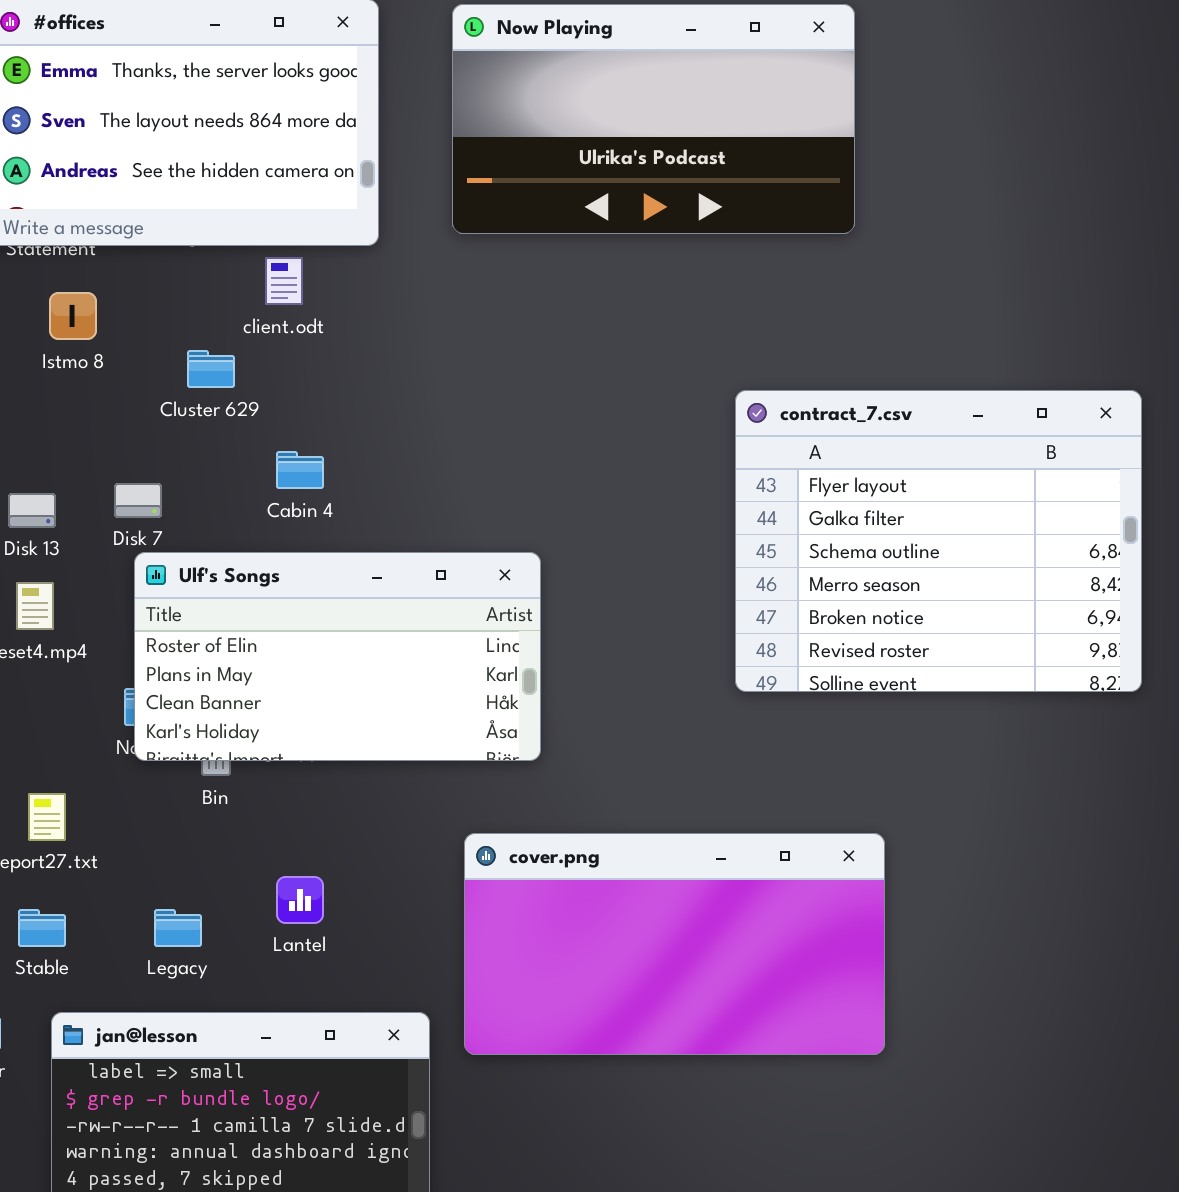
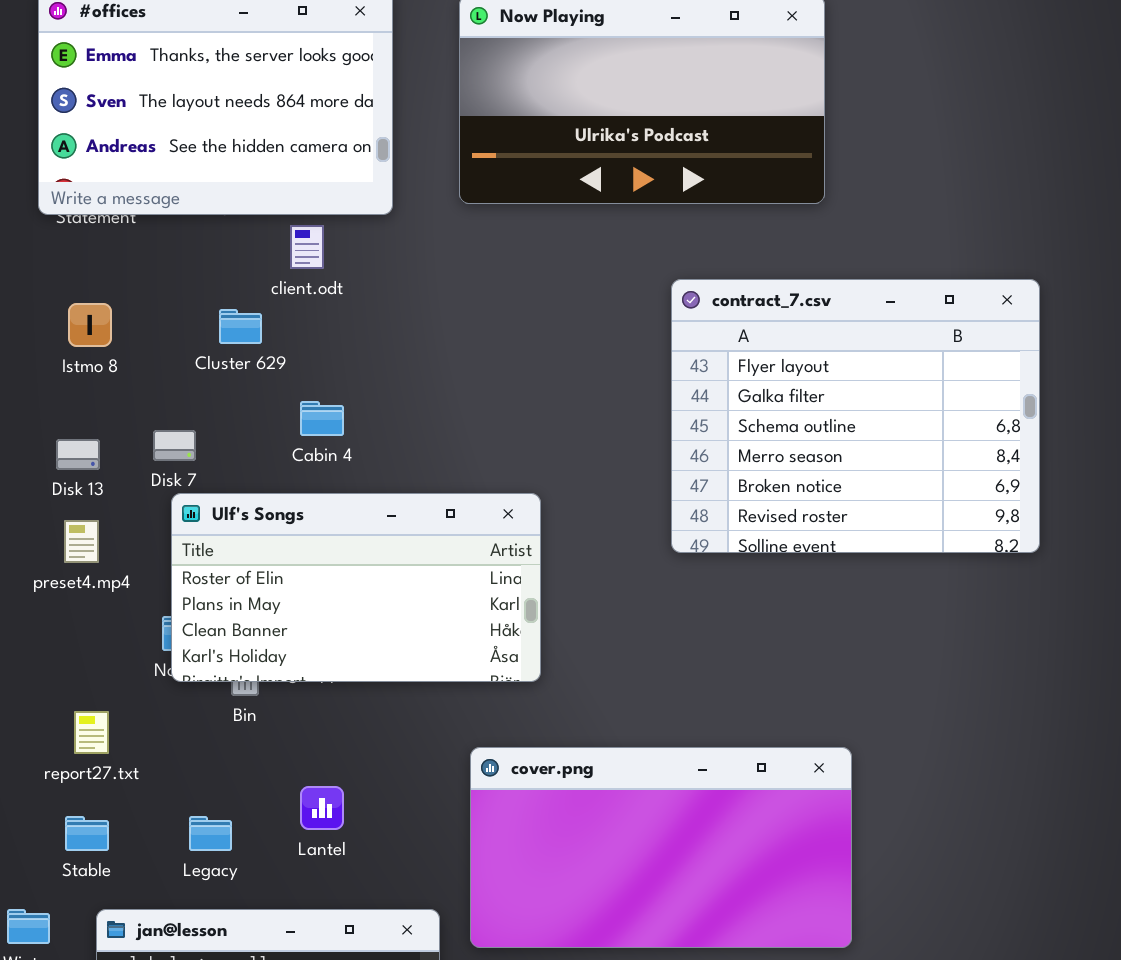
Istmo 8: [49,292,97,340] -> [68,303,112,347], moved
contract_7.csv: [735,390,1142,692] -> [671,279,1040,553], moved

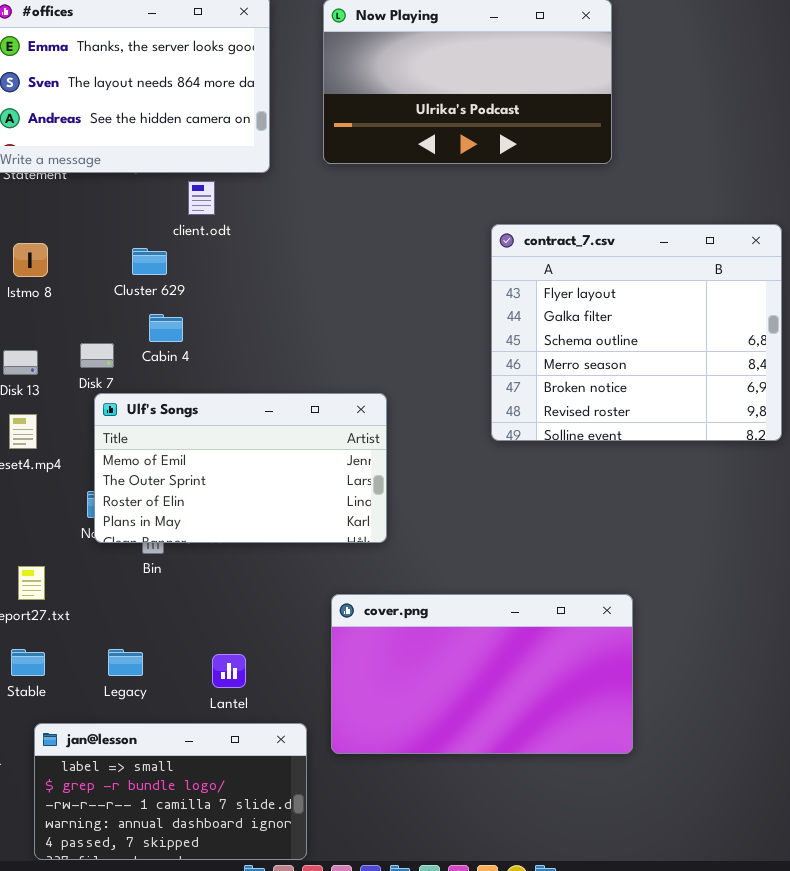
Cabin 4: [300,401,344,436] -> [149,314,183,342], moved
Ulf's Songs: [171,493,541,682] -> [94,393,387,543], scrolled up 2 rows
Lantel: [300,786,344,830] -> [212,654,246,688], moved

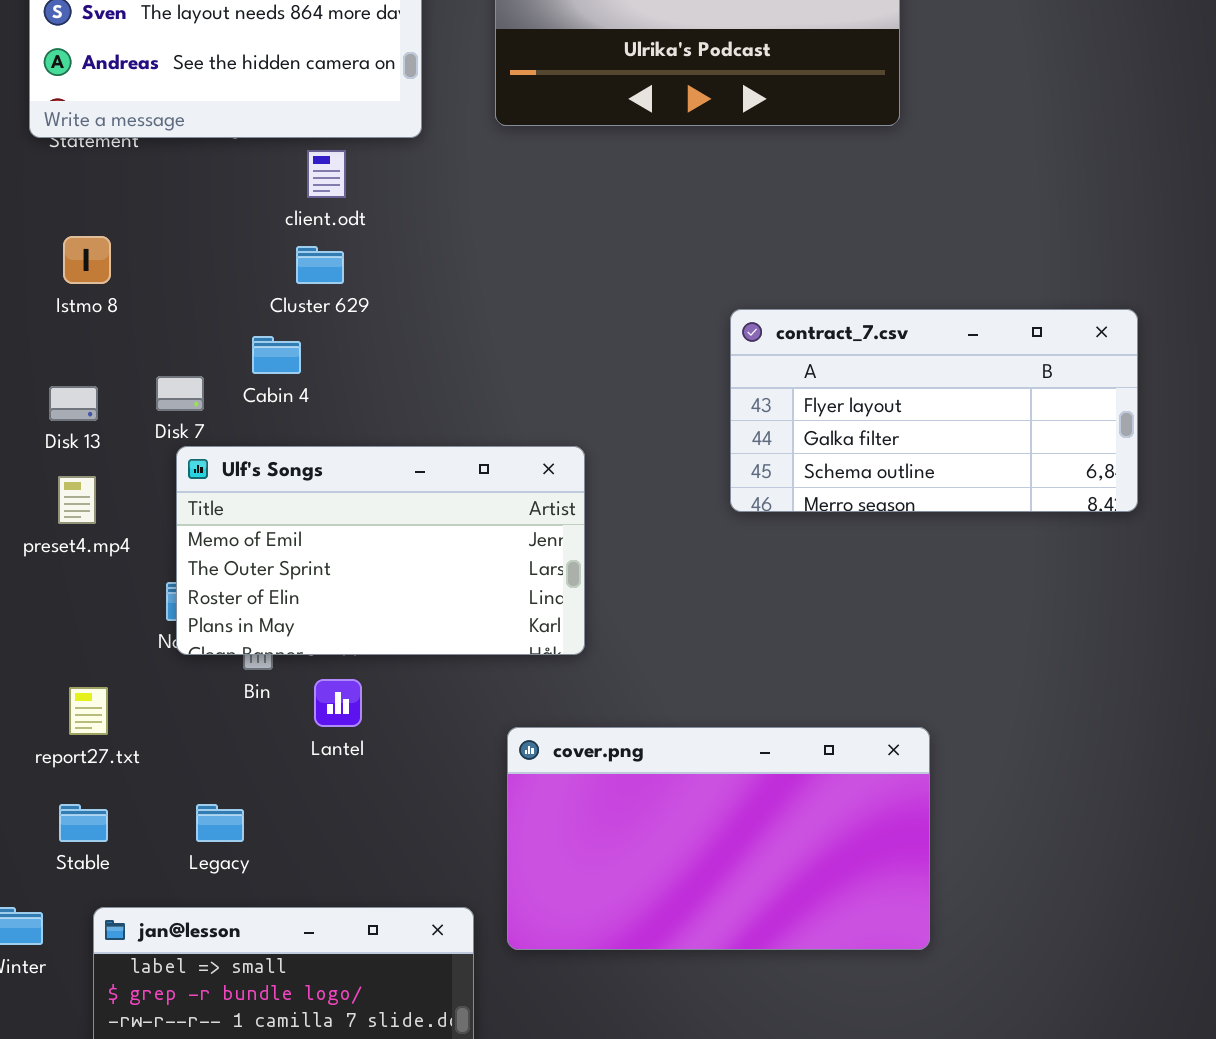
contract_7.csv: [491,224,782,441] -> [730,309,1138,512], resized
Cluster 629: [132,248,167,275] -> [296,246,344,284], moved
Lantel: [212,654,246,688] -> [314,679,362,727], moved

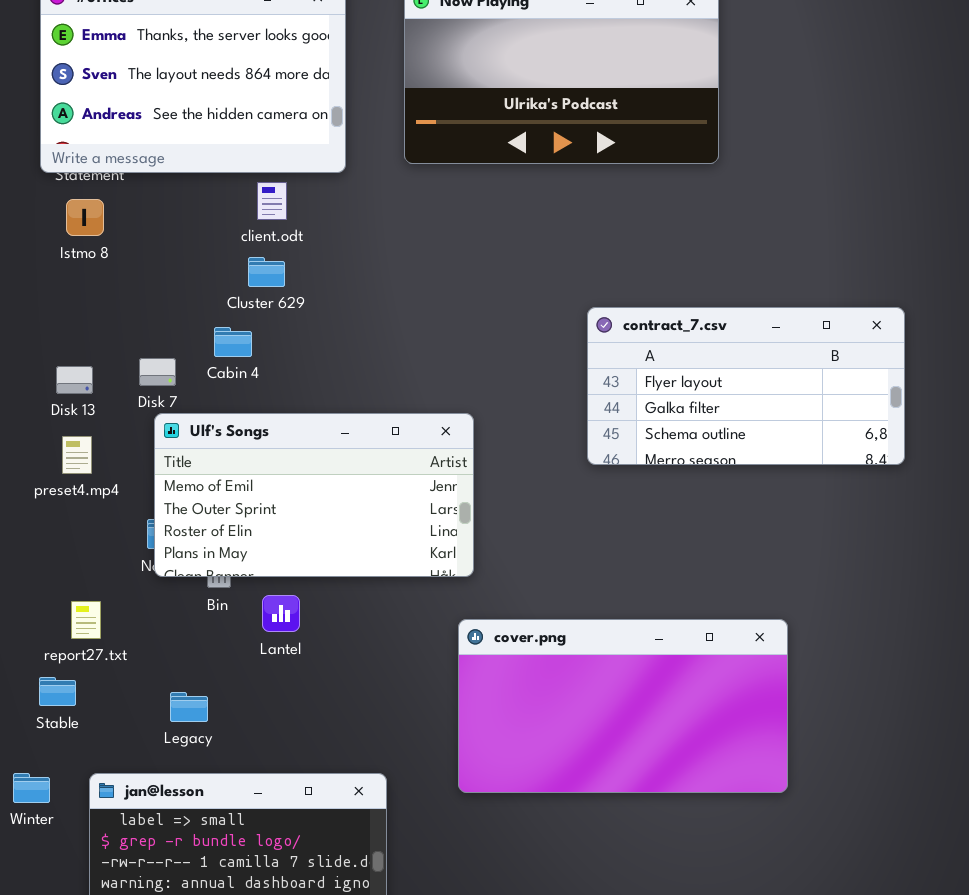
Istmo 8: [63,236,111,284] -> [66,199,104,236], moved
cover.png: [507,727,930,950] -> [458,619,788,793], moved
Stable: [59,804,108,842] -> [39,677,76,706], moved

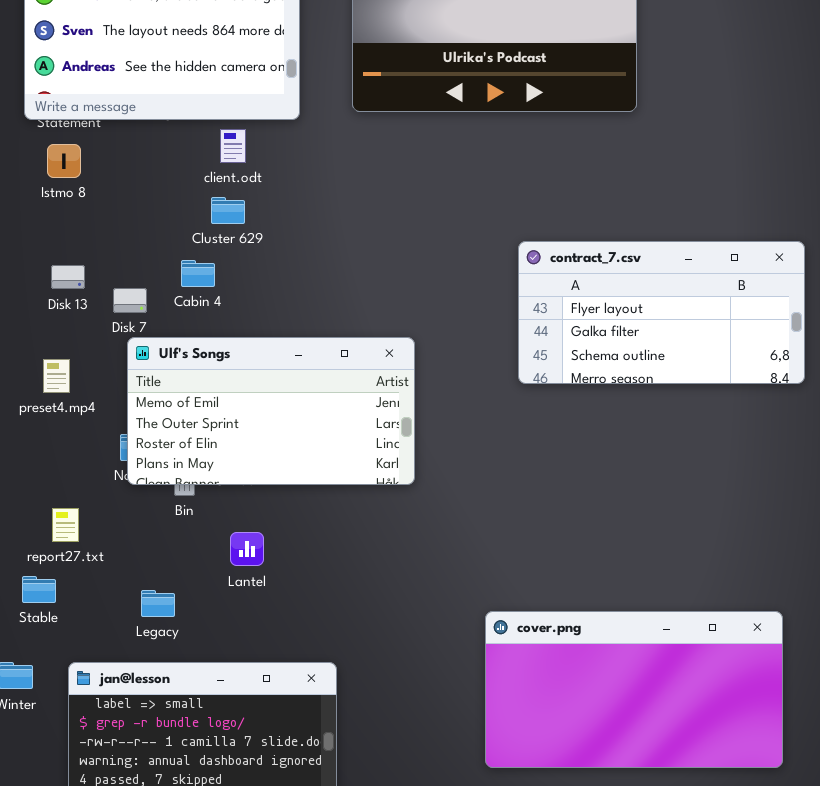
Disk 13: [56,366,93,394] -> [51,265,85,289], moved
Lantel: [262,595,300,632] -> [230,532,264,566], moved
cover.png: [458,619,788,793] -> [485,611,783,768], moved

